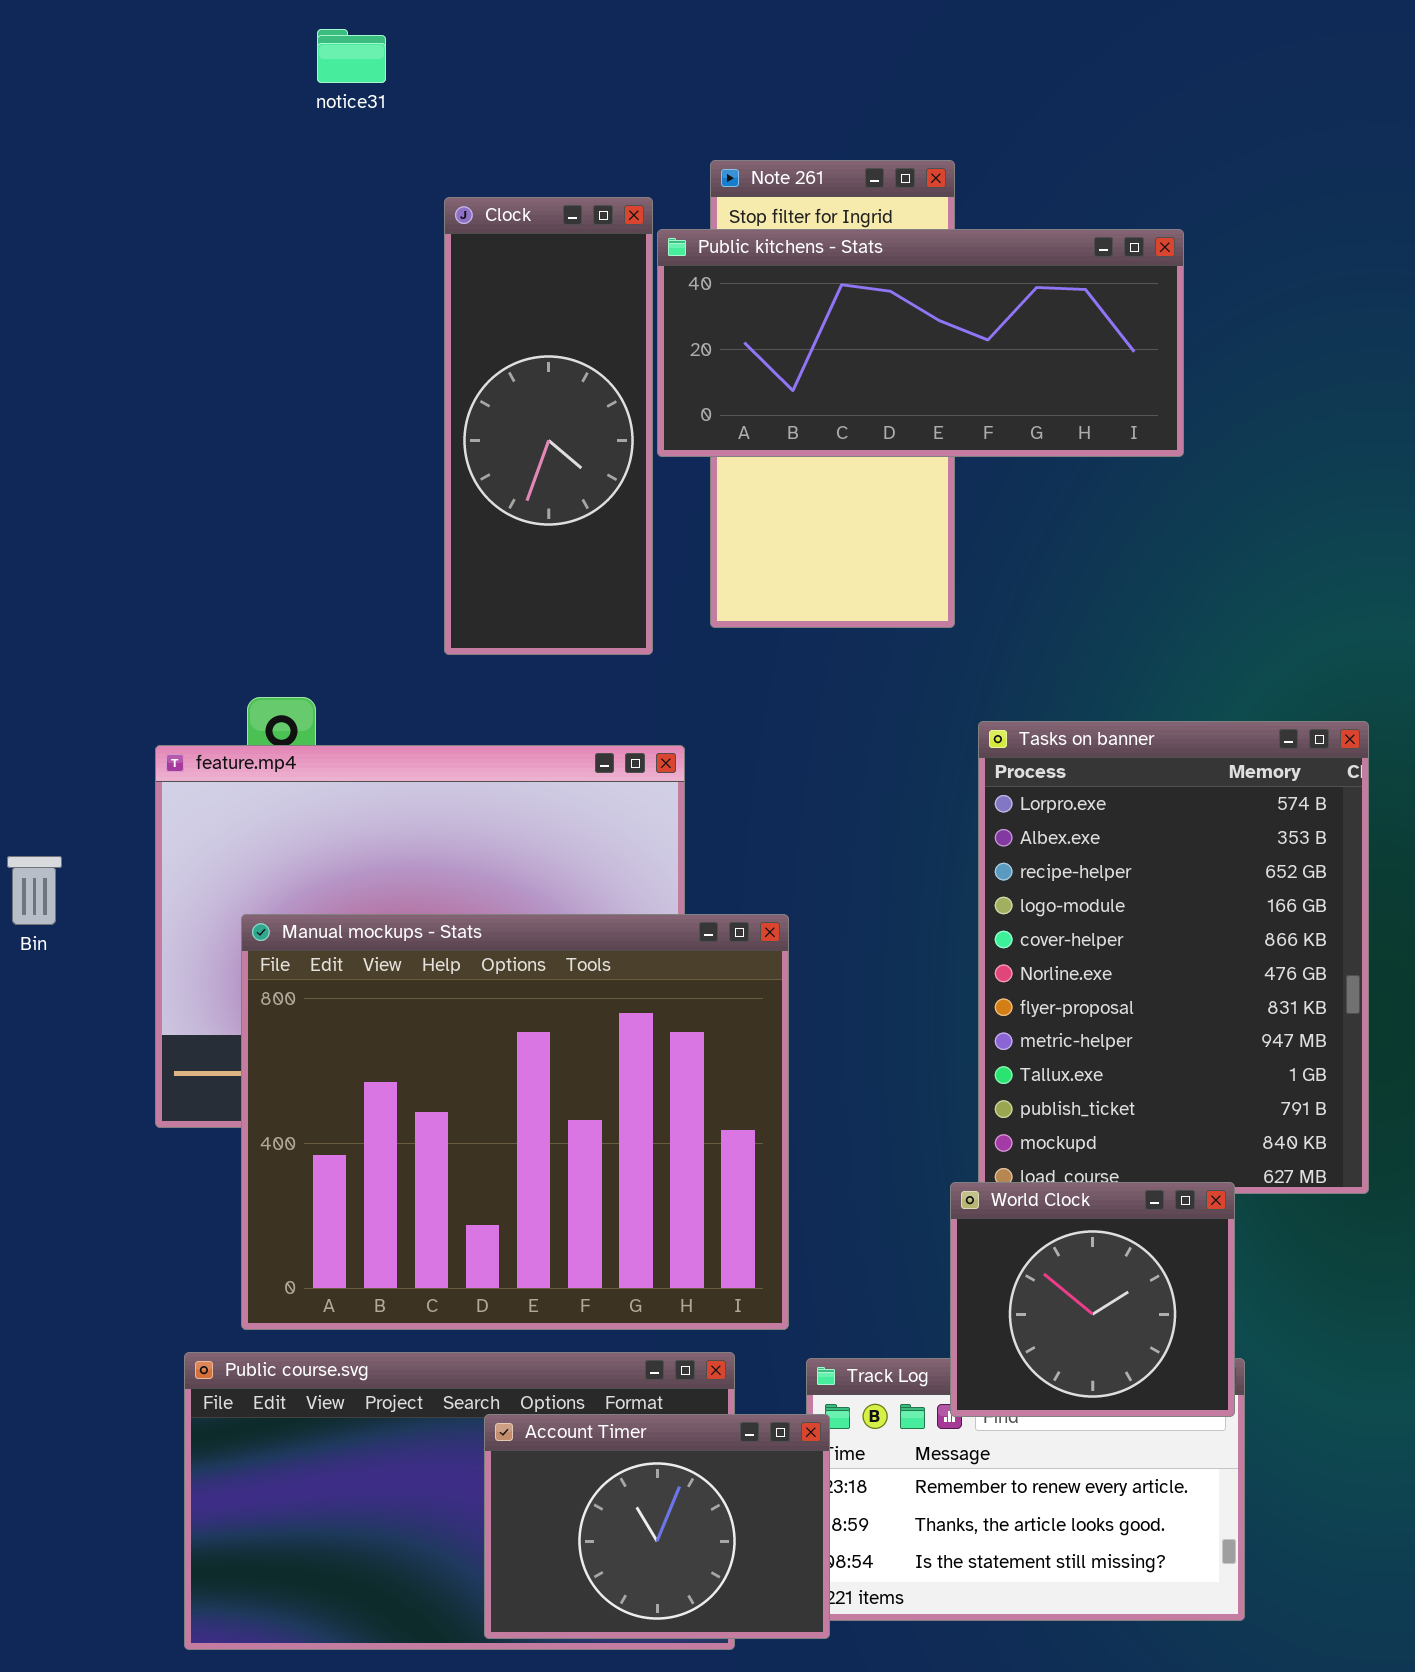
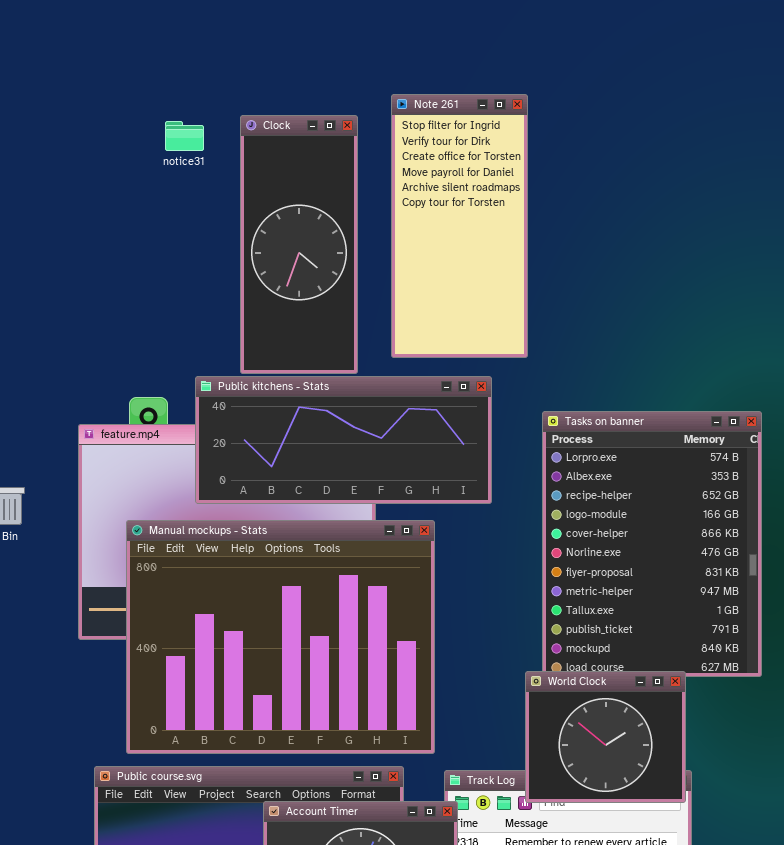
notice31: [317,29,386,83] -> [165,121,204,151], moved
Public kitchens - Stats: [657,229,1184,457] -> [195,376,492,504], moved

